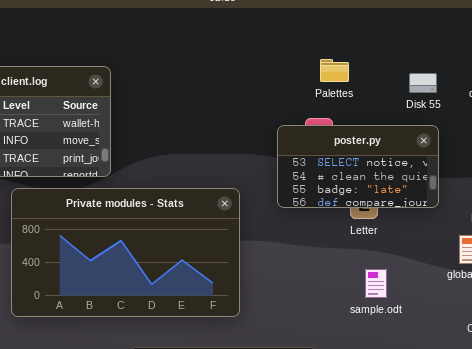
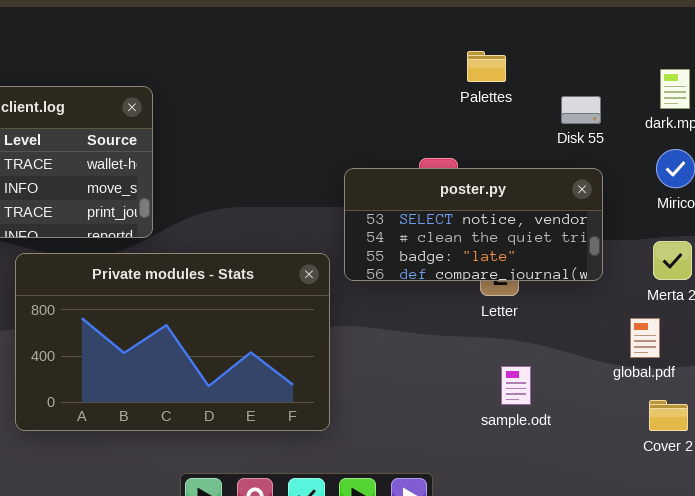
Palettes: [320,59,349,82] -> [467,51,506,82], moved
poster.py: [277,125,439,208] -> [344,168,603,281], resized

